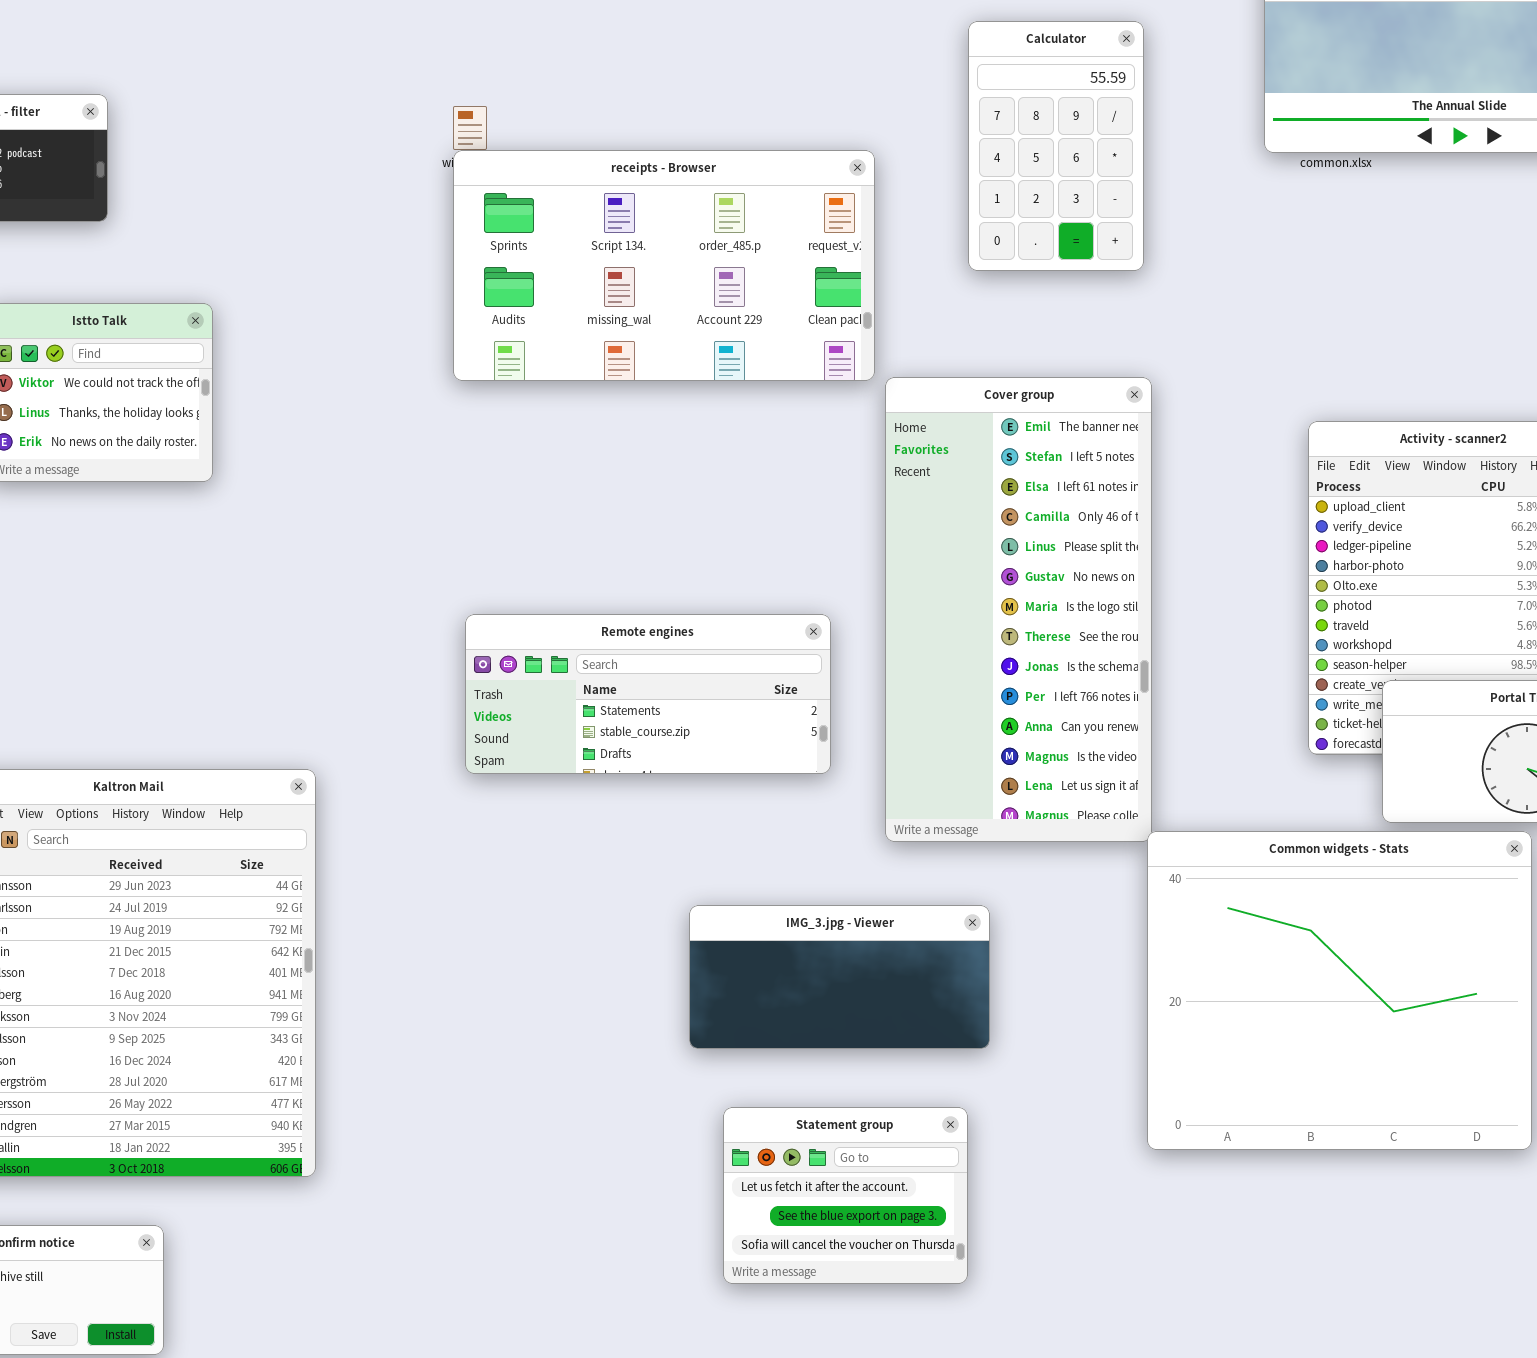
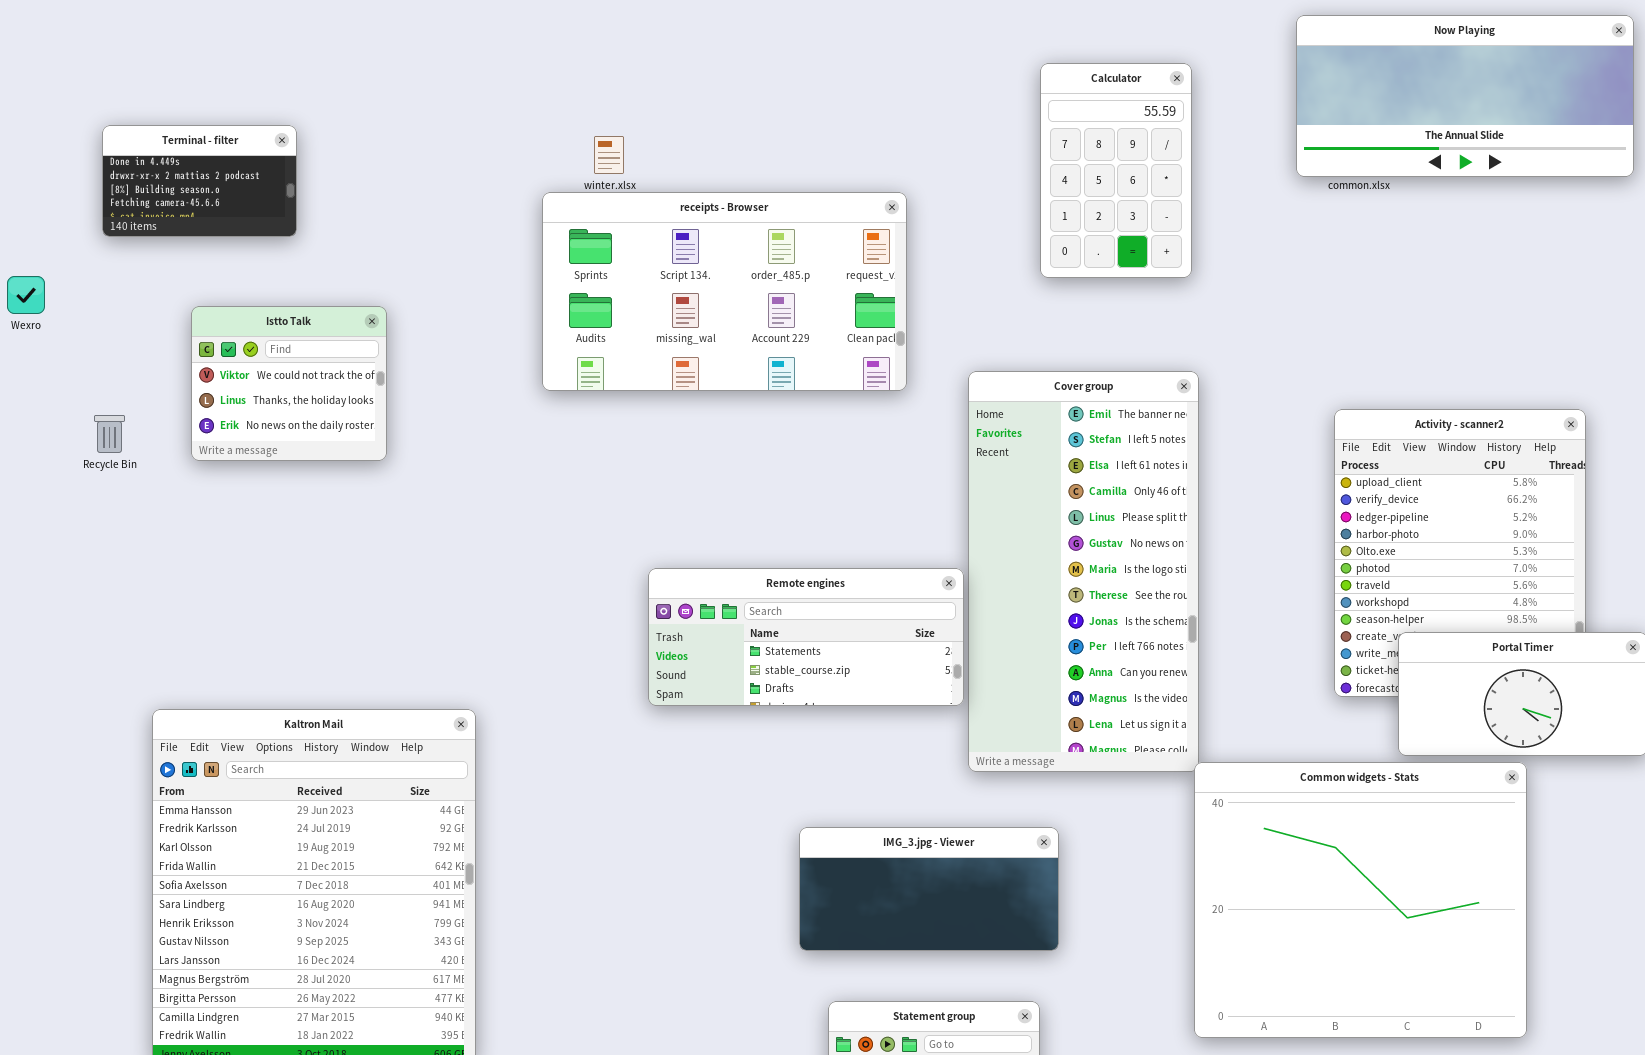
receipts - Browser: [453,150,875,381] -> [542,192,907,391], moved
Remote engines: [465,614,831,774] -> [648,568,964,706], moved

